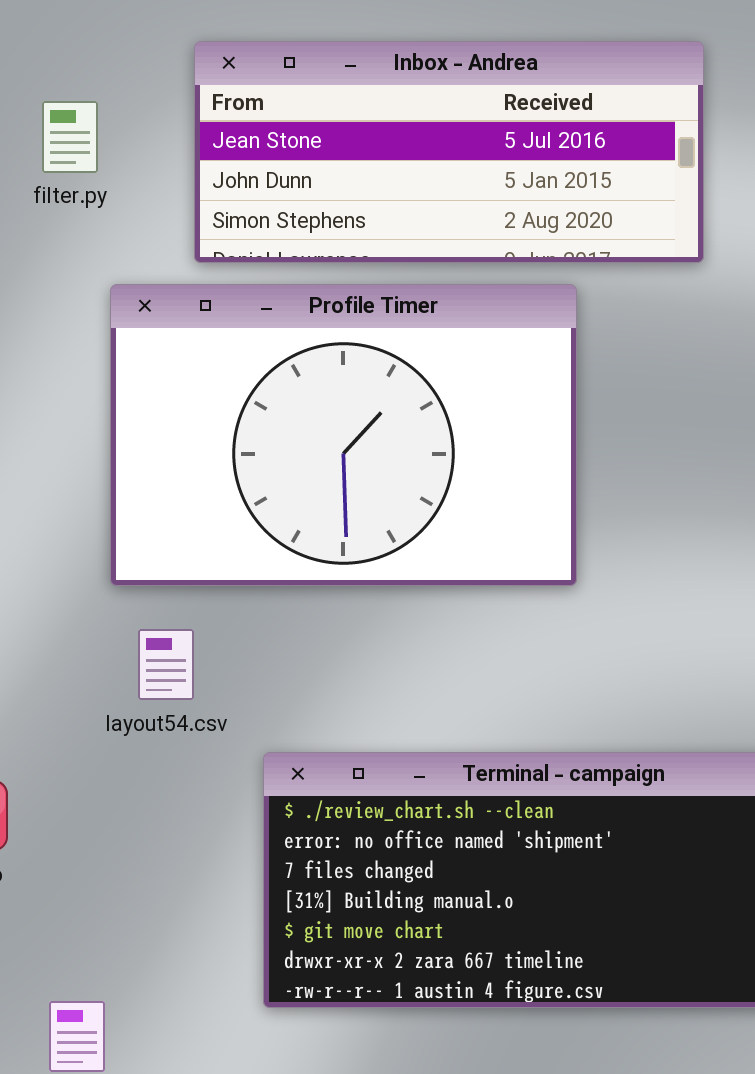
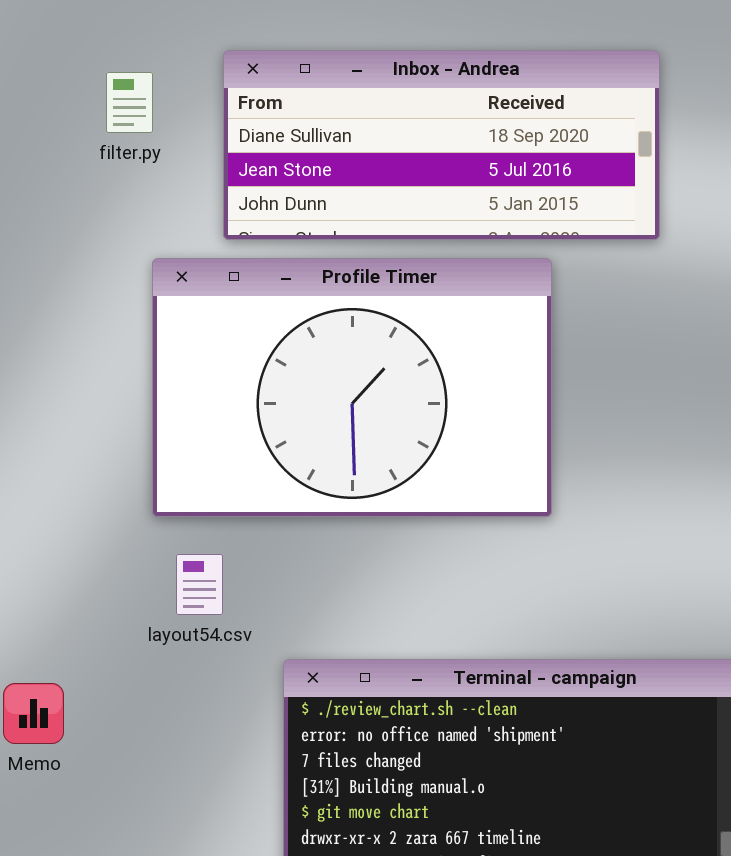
Inbox - Andrea: [194,41,704,263] -> [223,50,660,240], scrolled up 1 row
filter.py: [42,101,98,173] -> [106,72,153,133], moved

